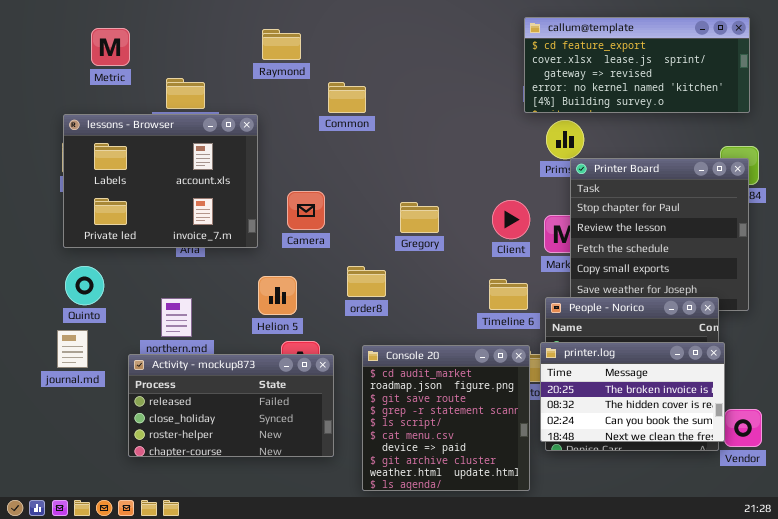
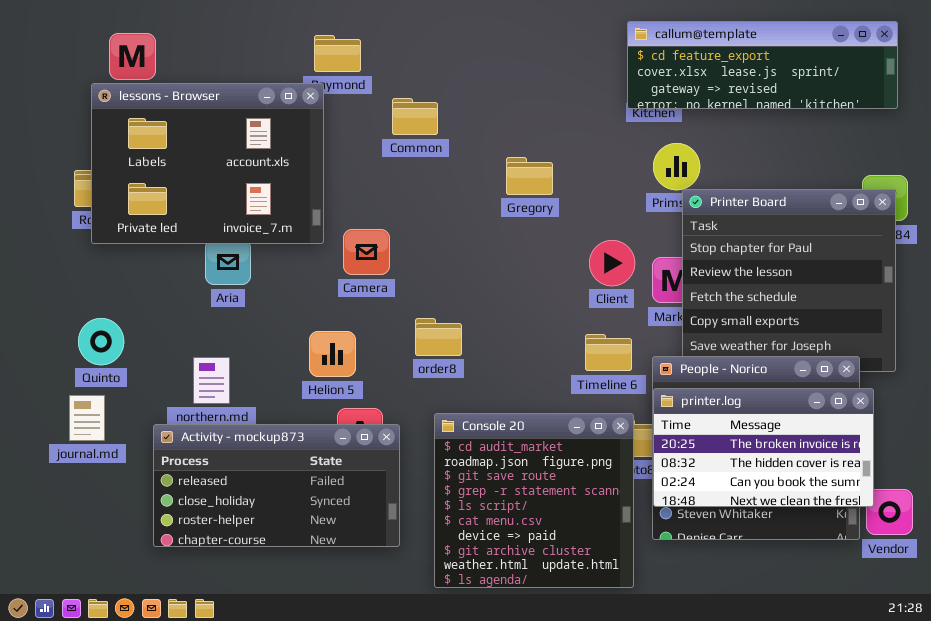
callum@template: [524,17,750,113] -> [627,21,898,109], resized
lessons - Browser: [63,114,258,248] -> [91,83,324,244], moved
Gregory: [400,202,439,233] -> [506,157,553,195], moved
printer.log: [540,342,725,442] -> [653,388,874,507], moved

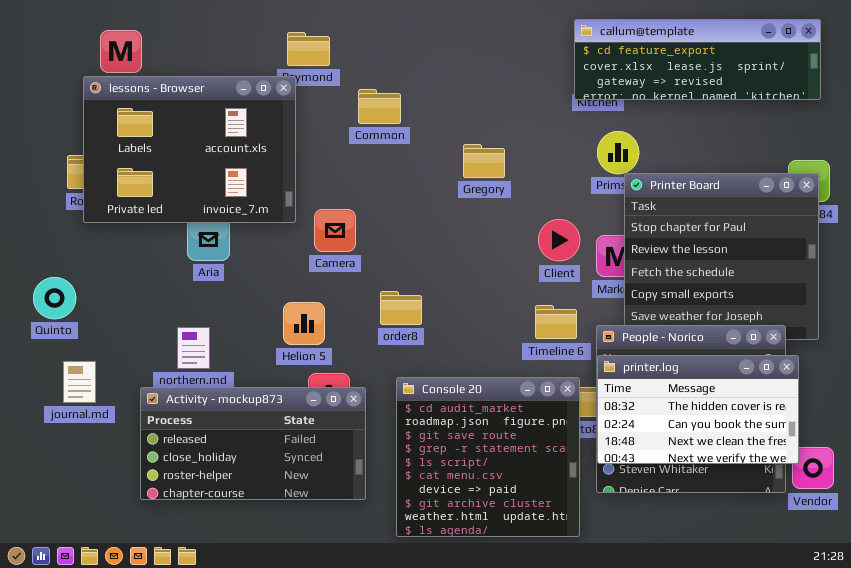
Quinto: [78,318,124,365] -> [33,277,76,319], moved
printer.log: [653,388,874,507] -> [597,355,799,464], scrolled down 1 row

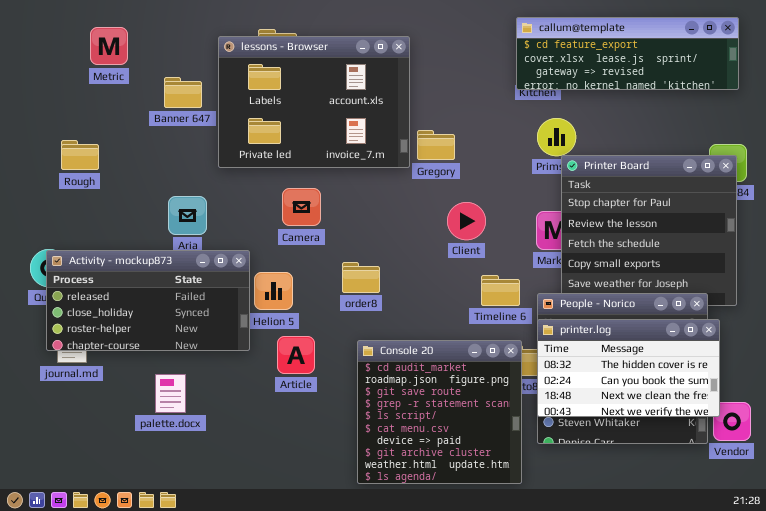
lessons - Browser: [83,76,296,223] -> [218,36,410,168], moved
Client: [538,219,580,261] -> [447,202,486,240], moved
Activity - mockup873: [140,387,366,500] -> [46,250,250,351], moved

